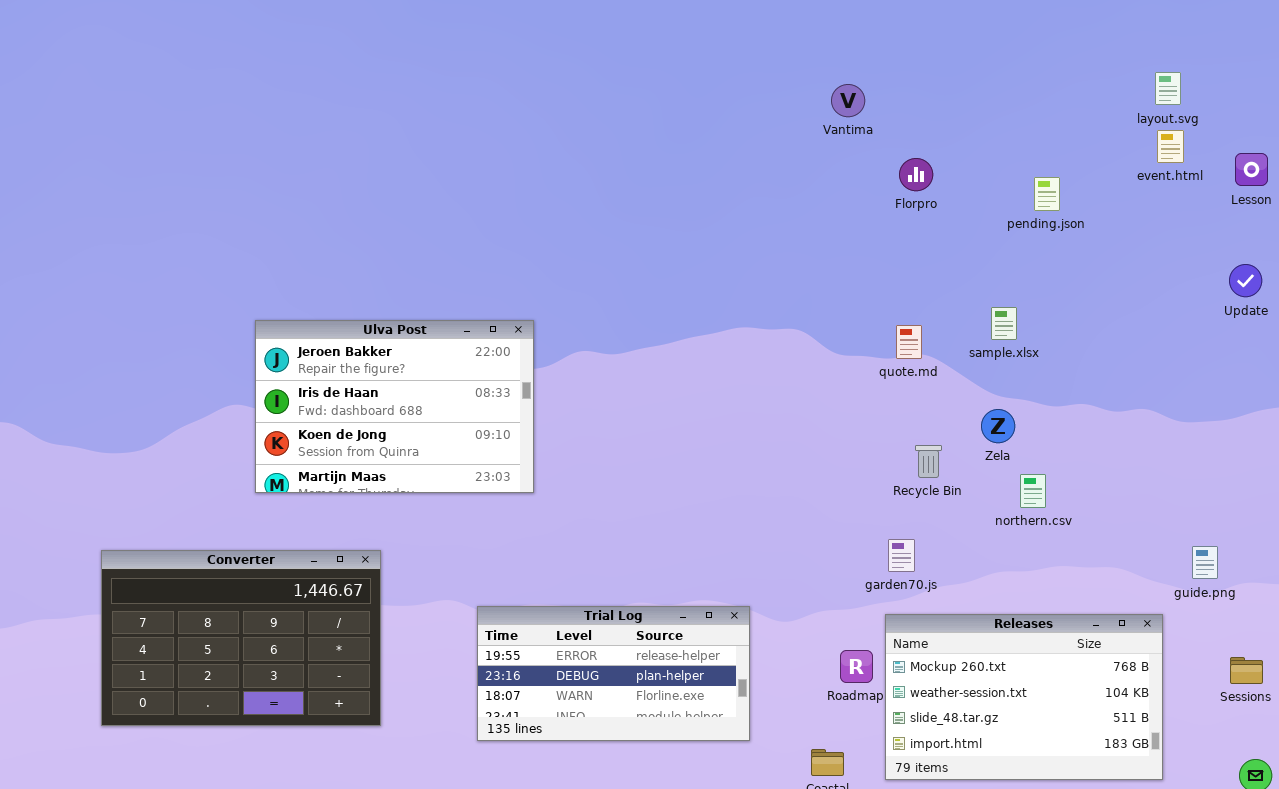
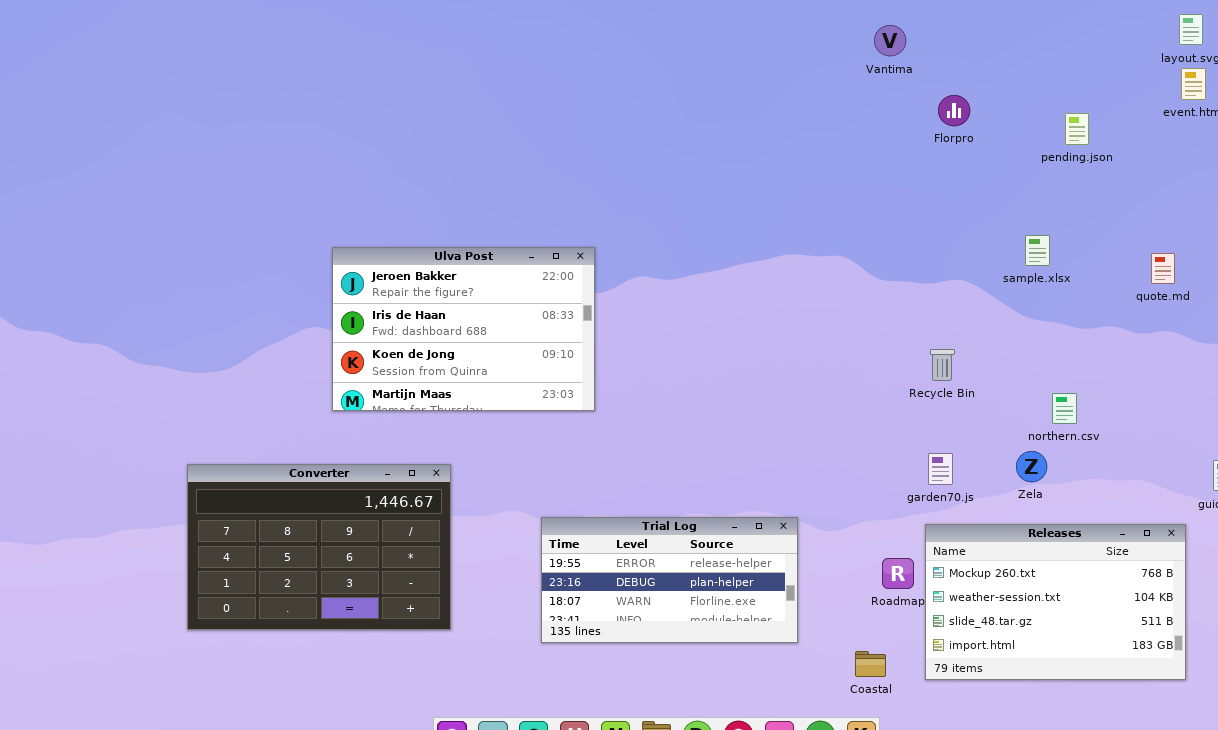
quote.md: [896,325,922,359] -> [1151,253,1175,284], moved
Zela: [981,409,1015,443] -> [1016,451,1047,482], moved
Recycle Bin: [915,445,942,478] -> [930,349,955,381], moved

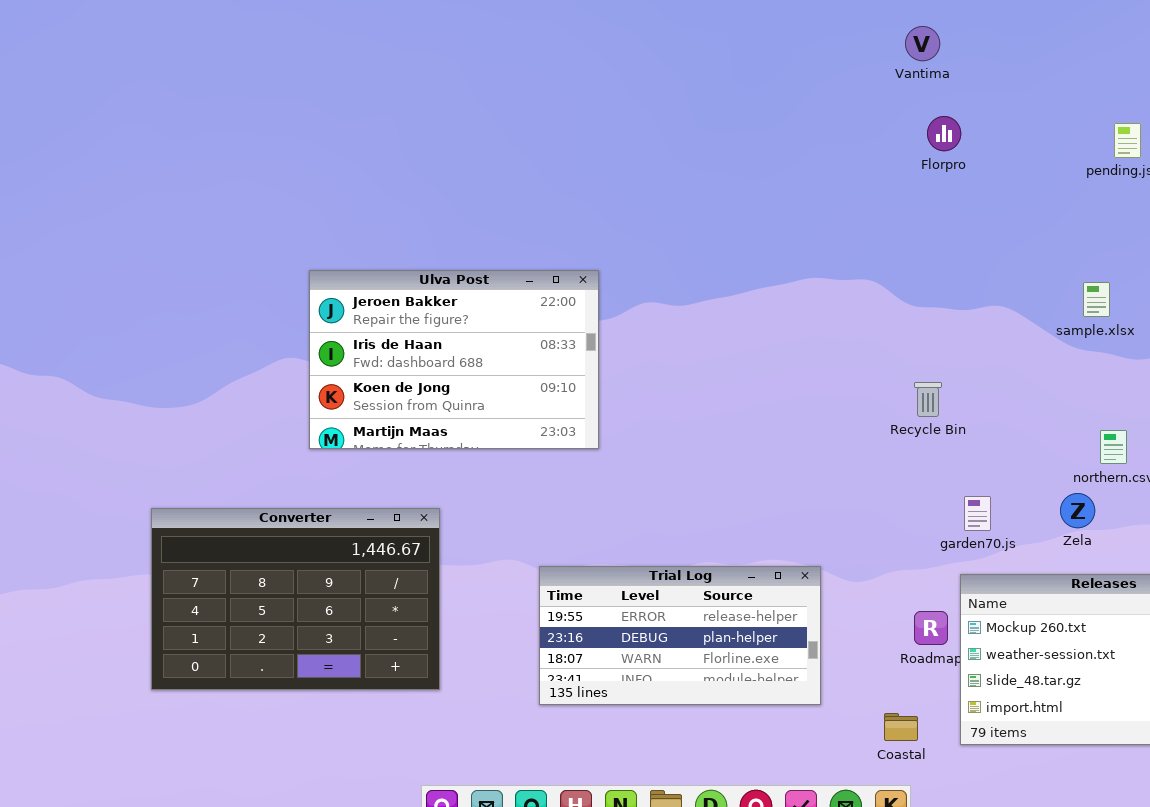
Florpro: [938,95,970,126] -> [927,116,961,151], moved
sample.xlsx: [1025,235,1050,266] -> [1083,282,1110,317], moved
Recycle Bin: [930,349,955,381] -> [914,382,942,417], moved

